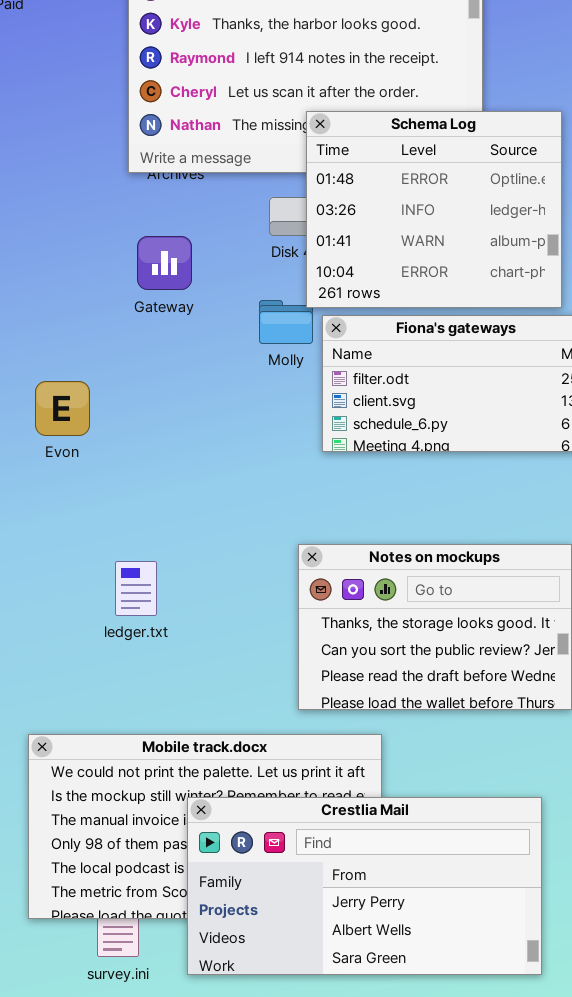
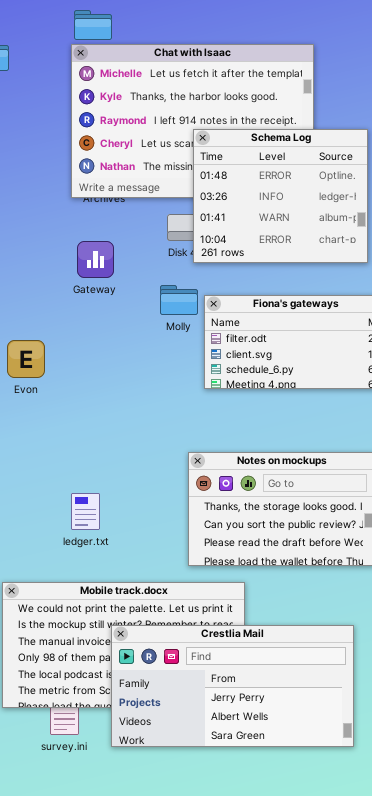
Schema Log: [306,111,562,308] -> [193,129,368,263], moved
ledger.txt: [115,561,157,616] -> [71,493,100,530], moved

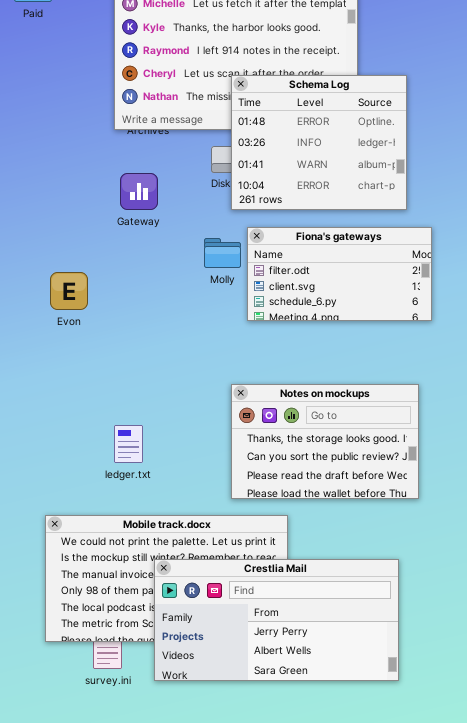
Schema Log: [193,129,368,263] -> [231,75,407,210], moved
Molly: [160,285,198,315] -> [204,238,241,268], moved

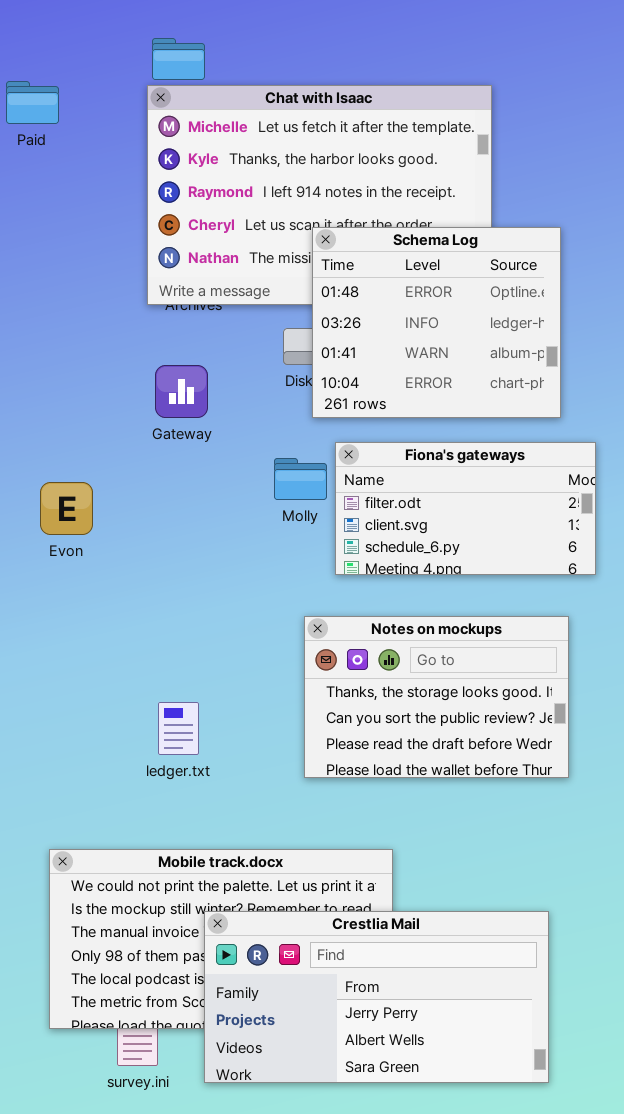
Evon: [50,272,88,310] -> [40,482,93,535], moved
Notes on mockups: [231,384,419,499] -> [304,616,569,778], moved
ledger.txt: [114,425,143,463] -> [158,702,199,755], moved

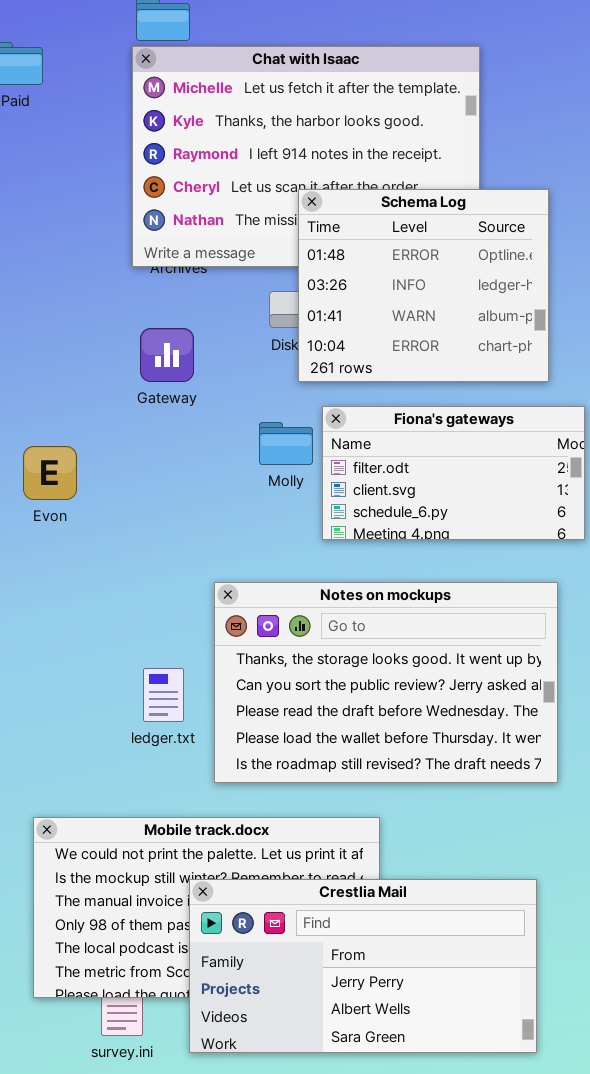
Notes on mockups: [304,616,569,778] -> [214,582,558,783], resized

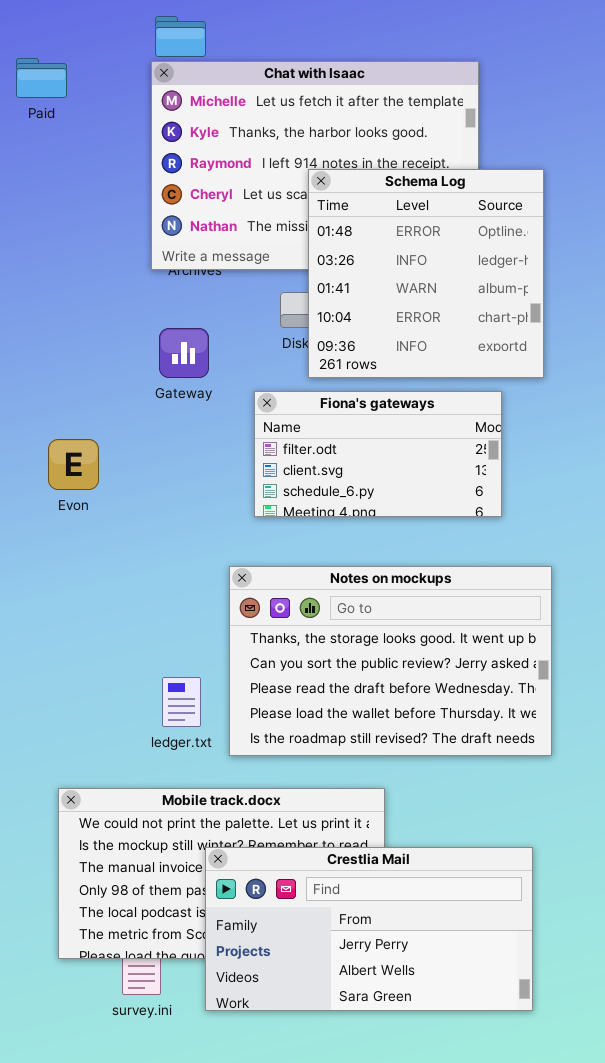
Schema Log: [298,189,549,382] -> [308,169,544,378], resized
Fiona's gateways: [322,406,585,540] -> [254,391,502,517], moved
ledger.txt: [143,668,184,722] -> [162,677,201,727], moved

